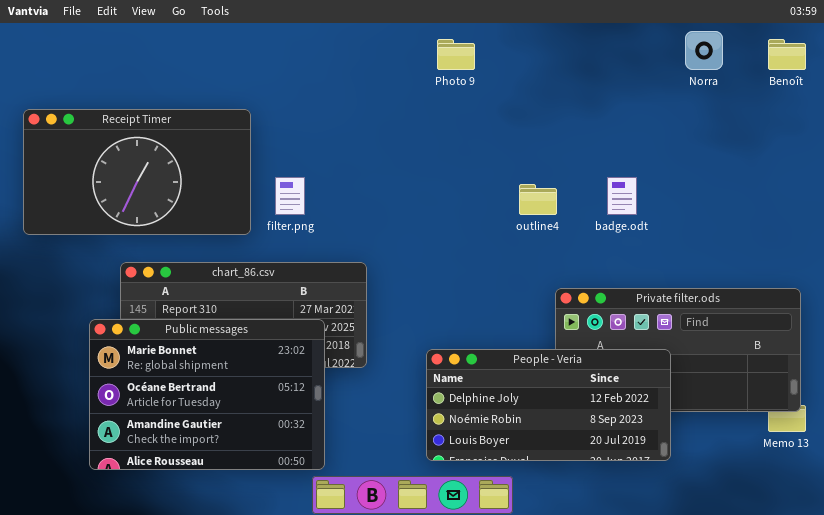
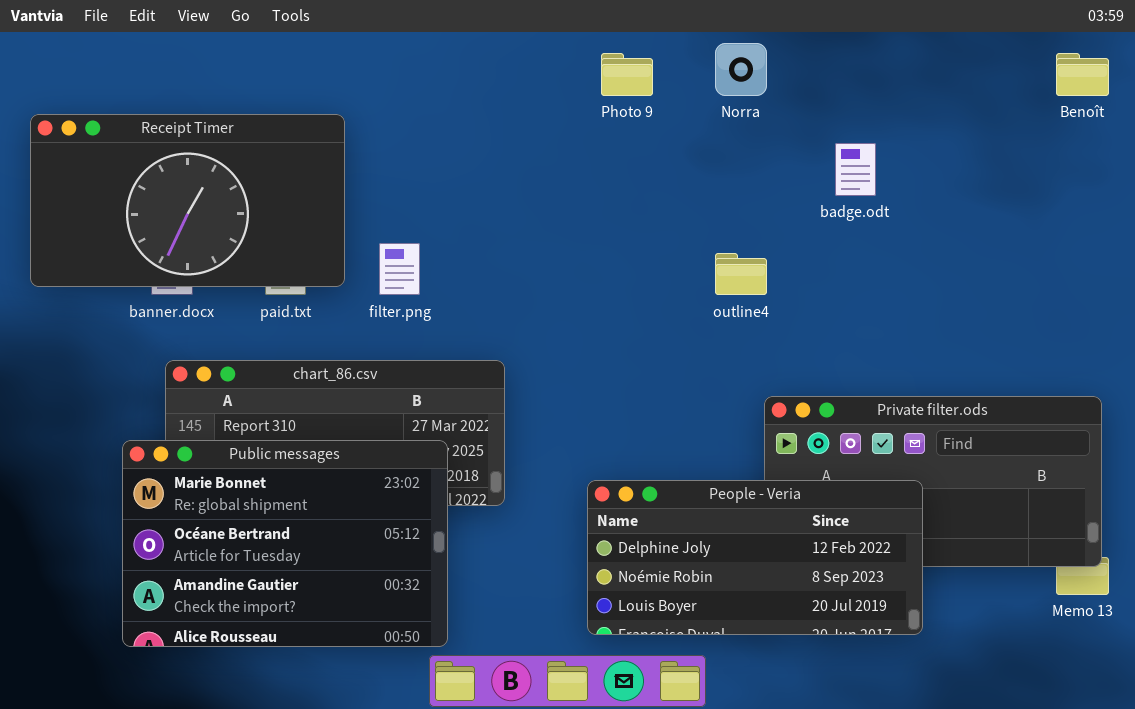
Norra: [685,31,723,70] -> [715,43,767,96], moved
Receipt Timer: [23,109,251,235] -> [30,114,345,287], moved
badge.odt: [607,177,637,215] -> [835,143,876,196], moved

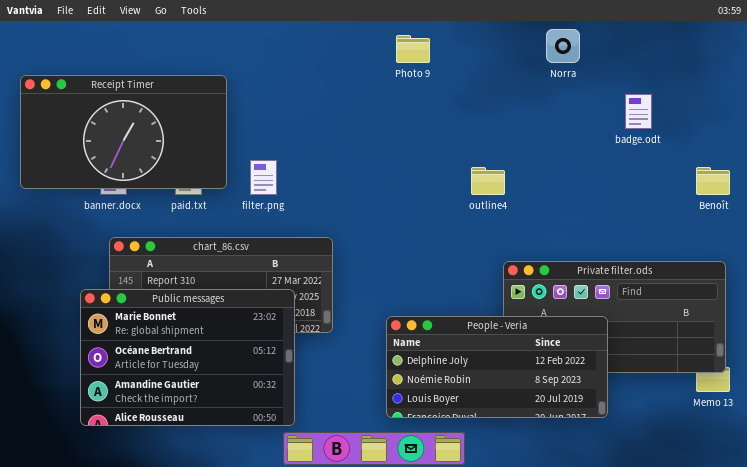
Norra: [715,43,767,96] -> [546,29,580,63], moved
Benoît: [1056,53,1109,96] -> [696,167,730,195], moved
badge.odt: [835,143,876,196] -> [625,94,652,129], moved

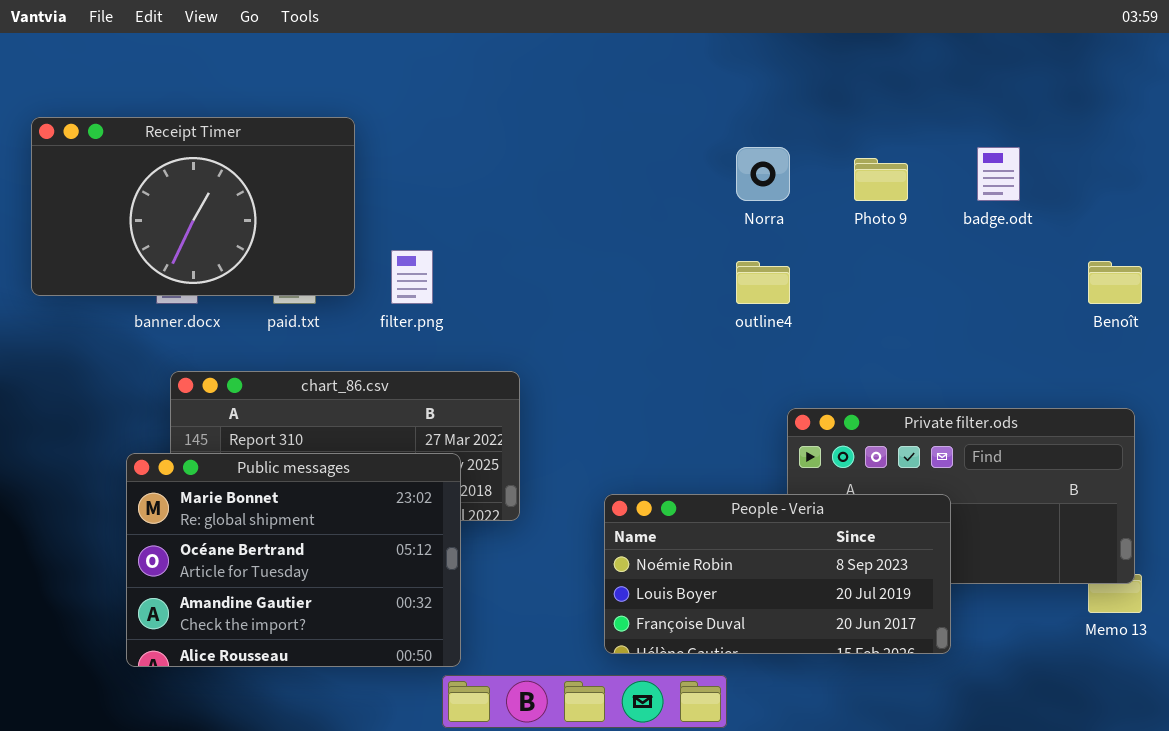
Norra: [546,29,580,63] -> [736,147,790,201], moved
Photo 9: [396,35,430,63] -> [854,158,908,201], moved
People - Veria: [386,316,608,418] -> [604,494,951,654], scrolled down 1 row

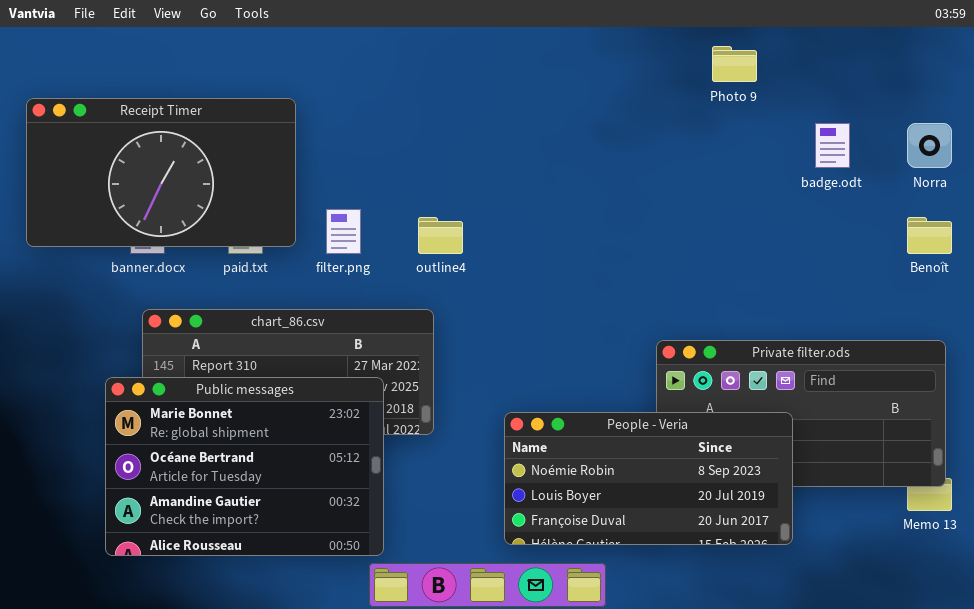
Norra: [736,147,790,201] -> [907,123,952,168], moved
Photo 9: [854,158,908,201] -> [712,46,757,82], moved
outline4: [736,261,790,304] -> [418,217,463,254], moved

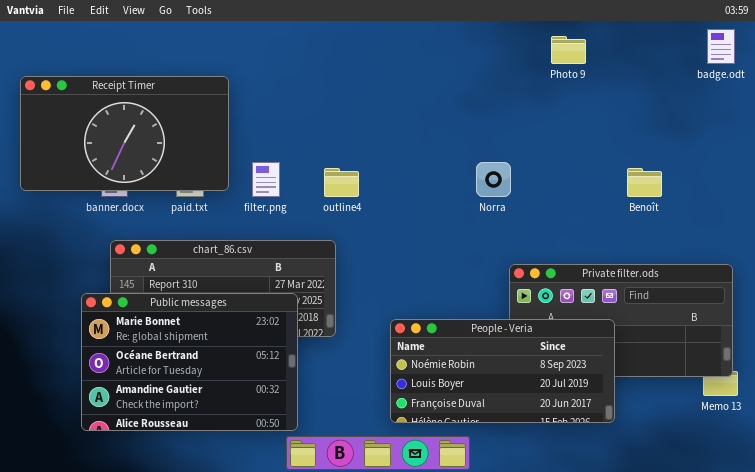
badge.odt: [815,123,850,168] -> [707,29,735,64], moved
Norra: [907,123,952,168] -> [476,162,511,197], moved
Benoît: [907,217,952,254] -> [627,168,662,197], moved

